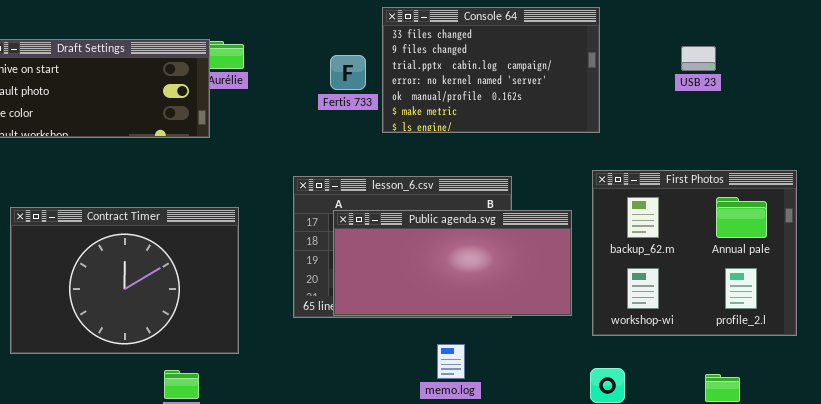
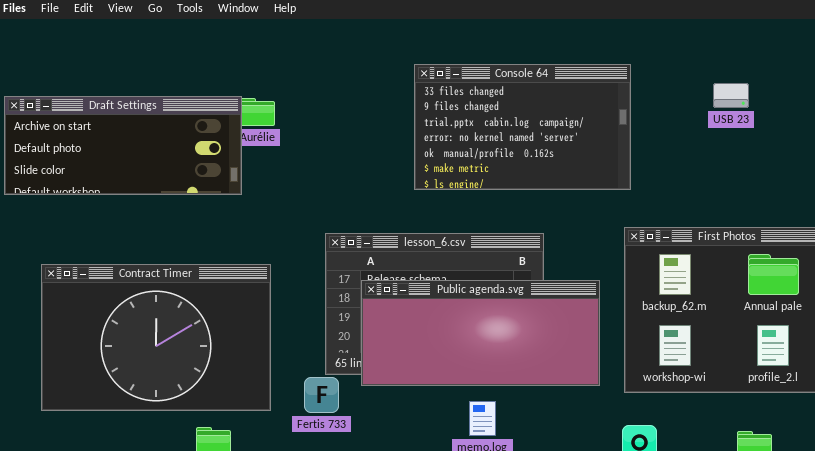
USB 23: [681,46,716,71] -> [713,83,749,108], moved
Fertis 733: [330,55,366,90] -> [304,377,339,413], moved
Public agenda.svg: [333,210,572,316] -> [361,280,600,386], moved

